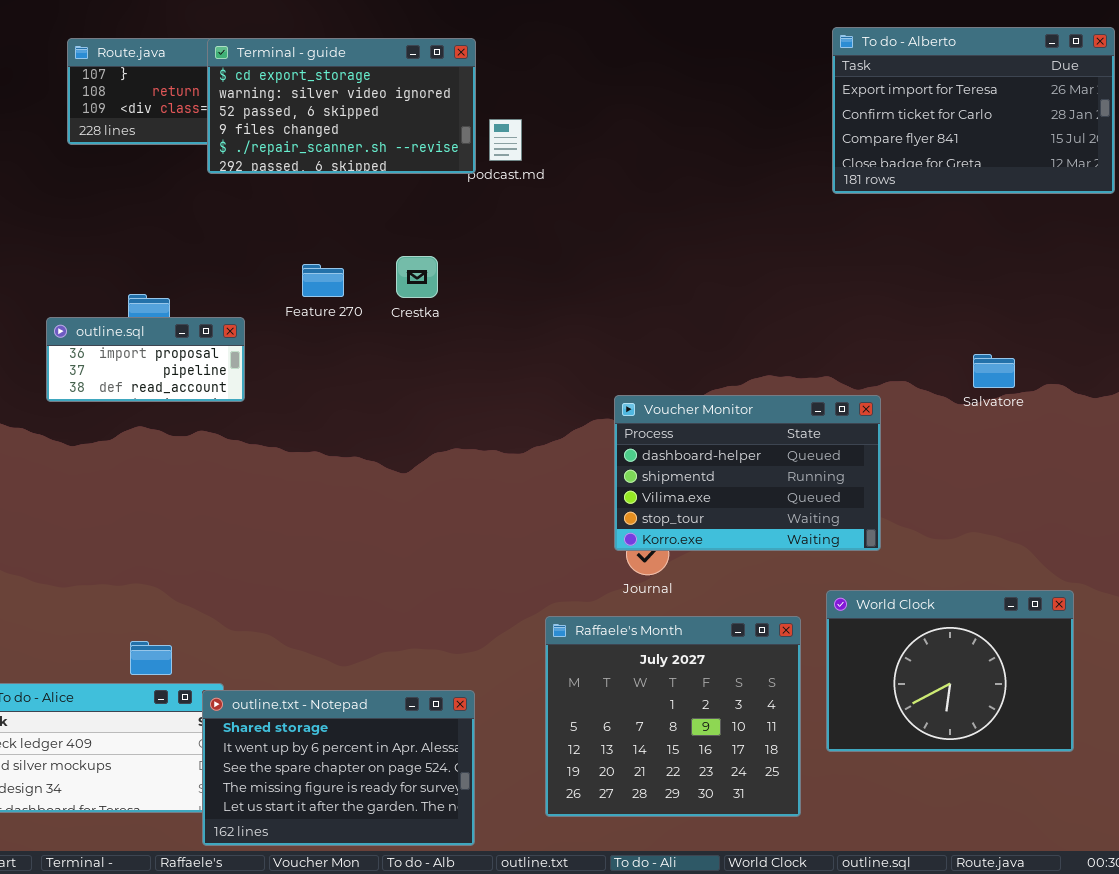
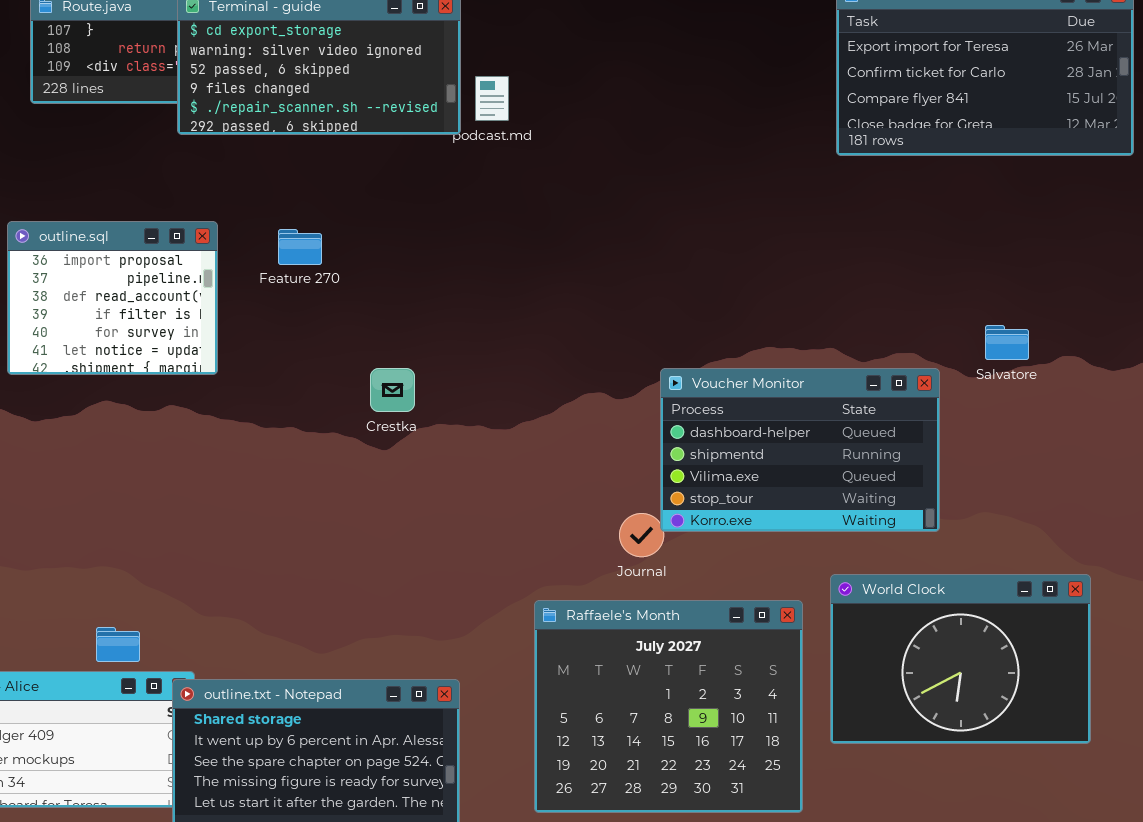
Crestka: [396,256,438,298] -> [370,368,415,412], moved
outline.sql: [46,317,245,402] -> [7,221,218,375], resized
Voucher Monitor: [614,395,881,551] -> [660,368,940,532], moved

